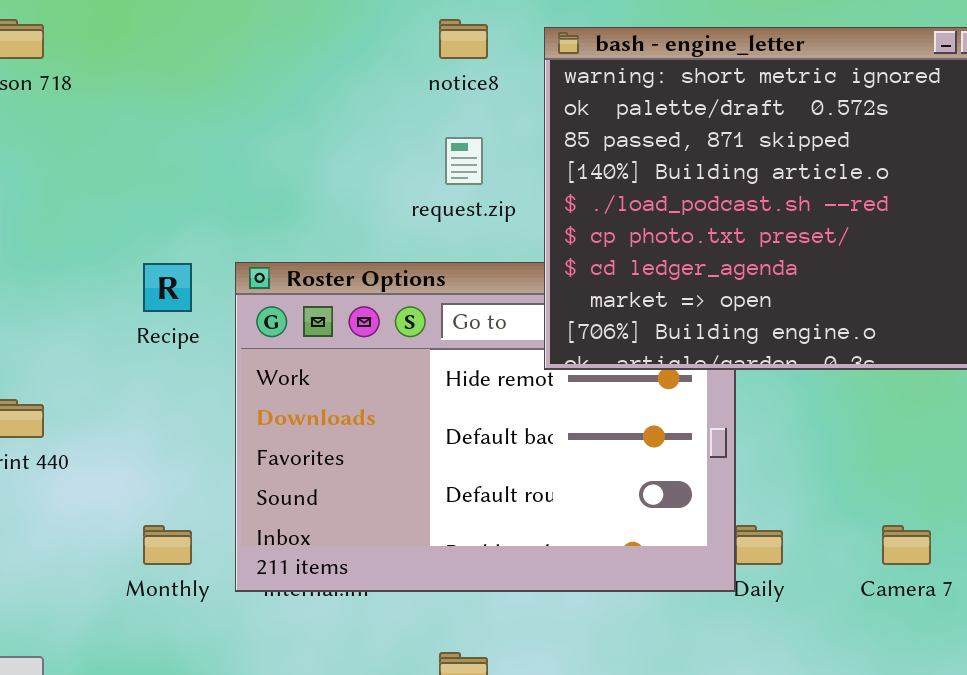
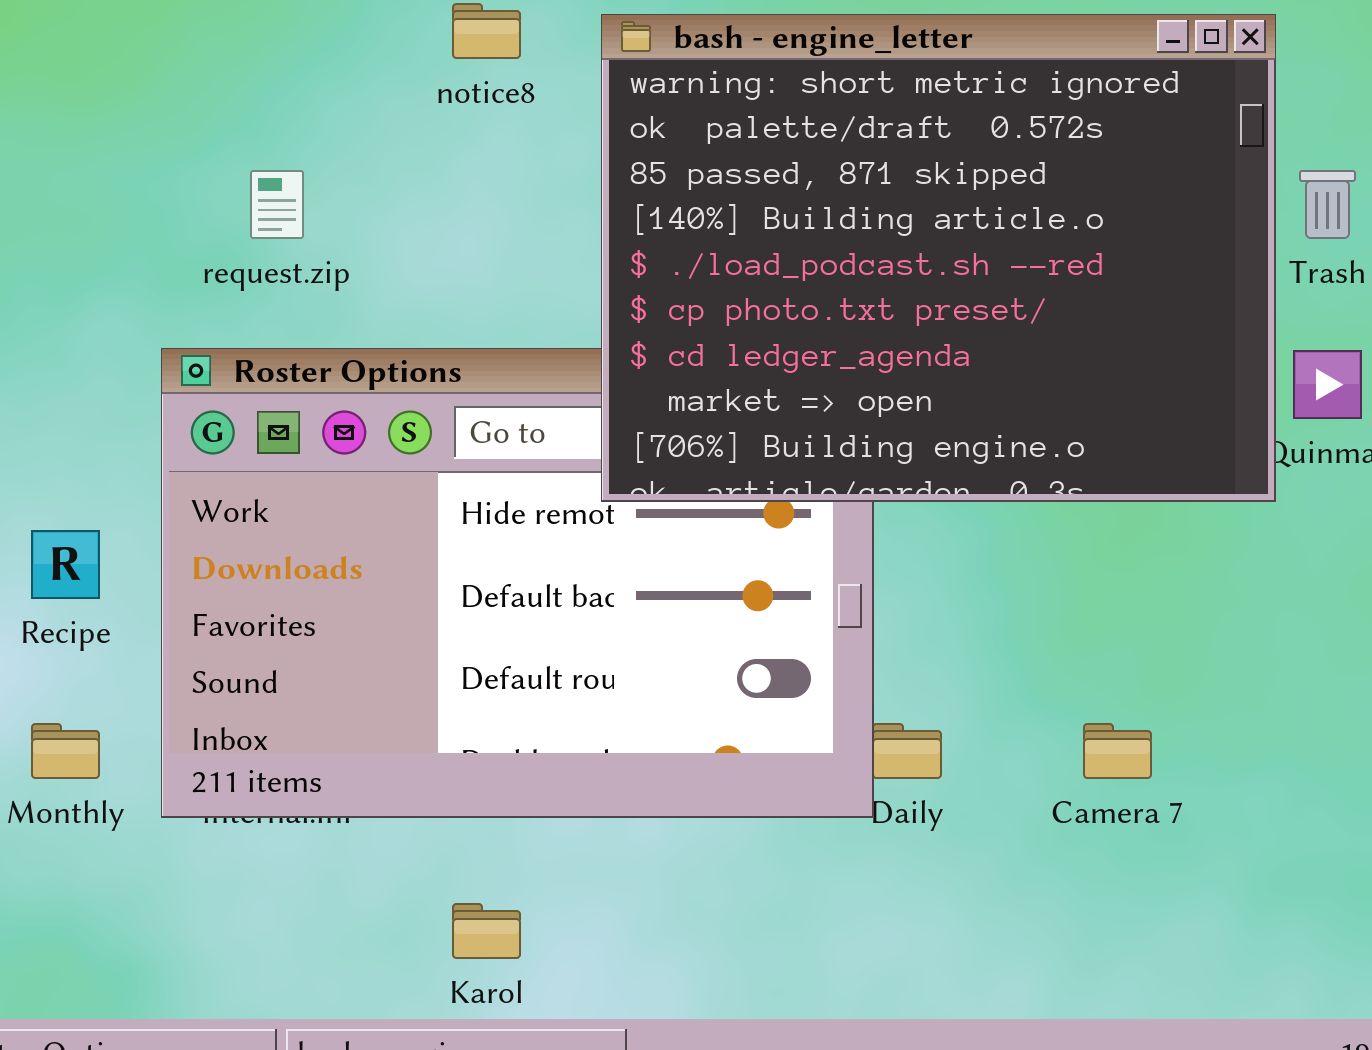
request.zip: [445,137,483,185] -> [250,170,304,239], moved
Recipe: [143,263,192,312] -> [31,530,100,599], moved

